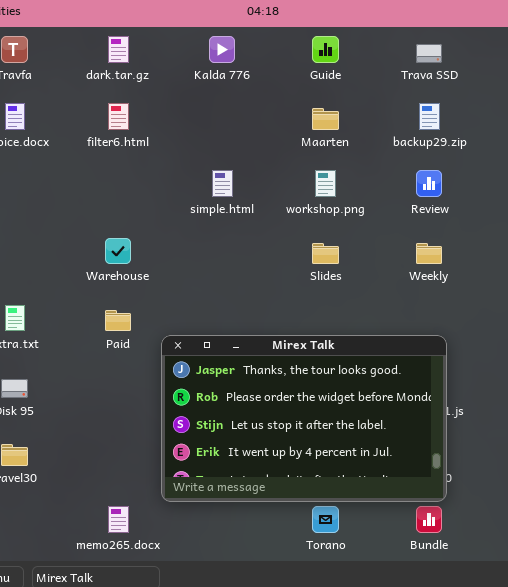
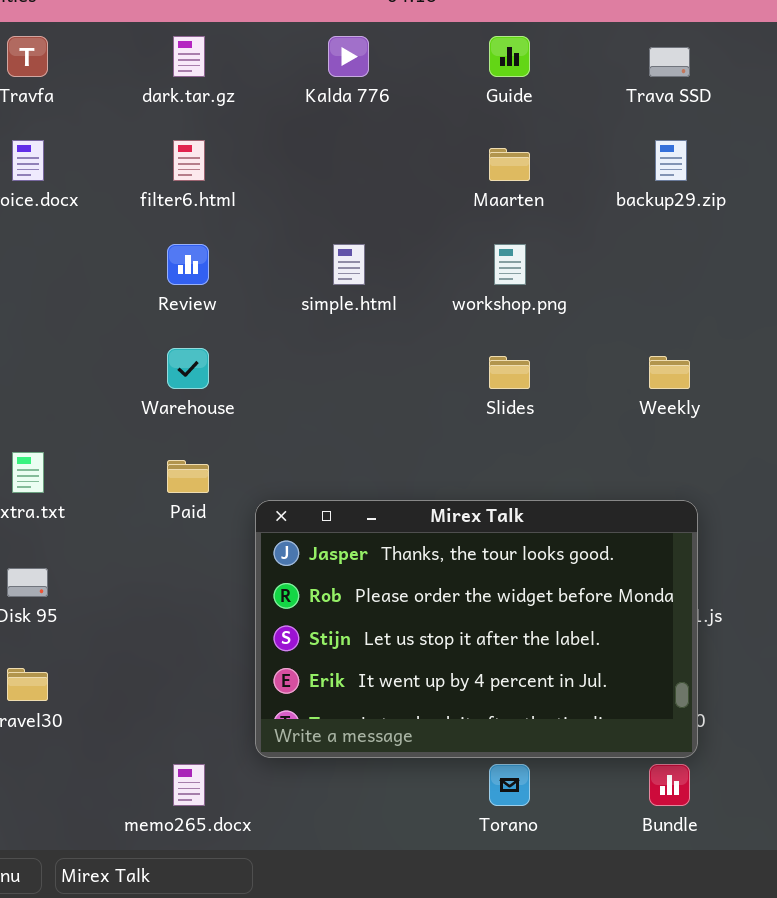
Review: [416,170,442,197] -> [167,244,209,285], moved

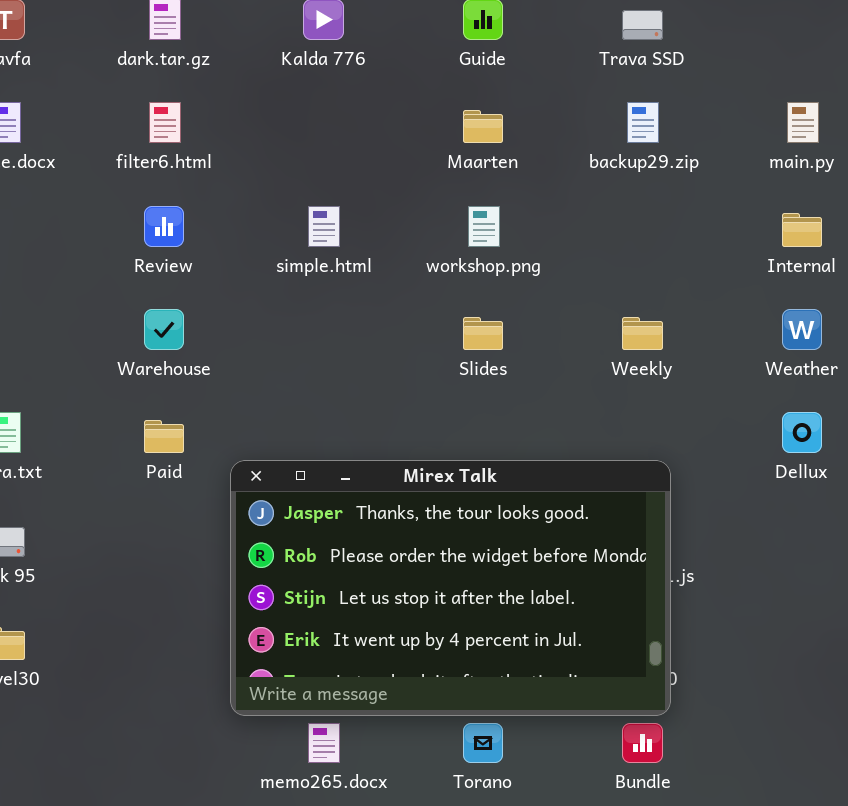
memo265.docx: [173,764,205,806] -> [308,723,340,763], moved

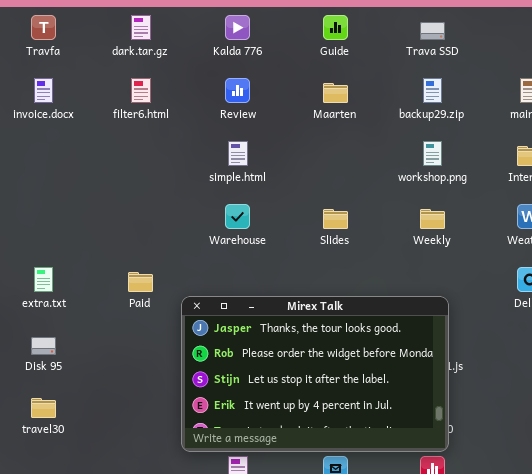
Review: [144,206,184,247] -> [225,78,250,103], moved
workshop.png: [468,206,500,247] -> [423,141,442,166], moved
Warehouse: [144,309,184,350] -> [225,204,250,229], moved

